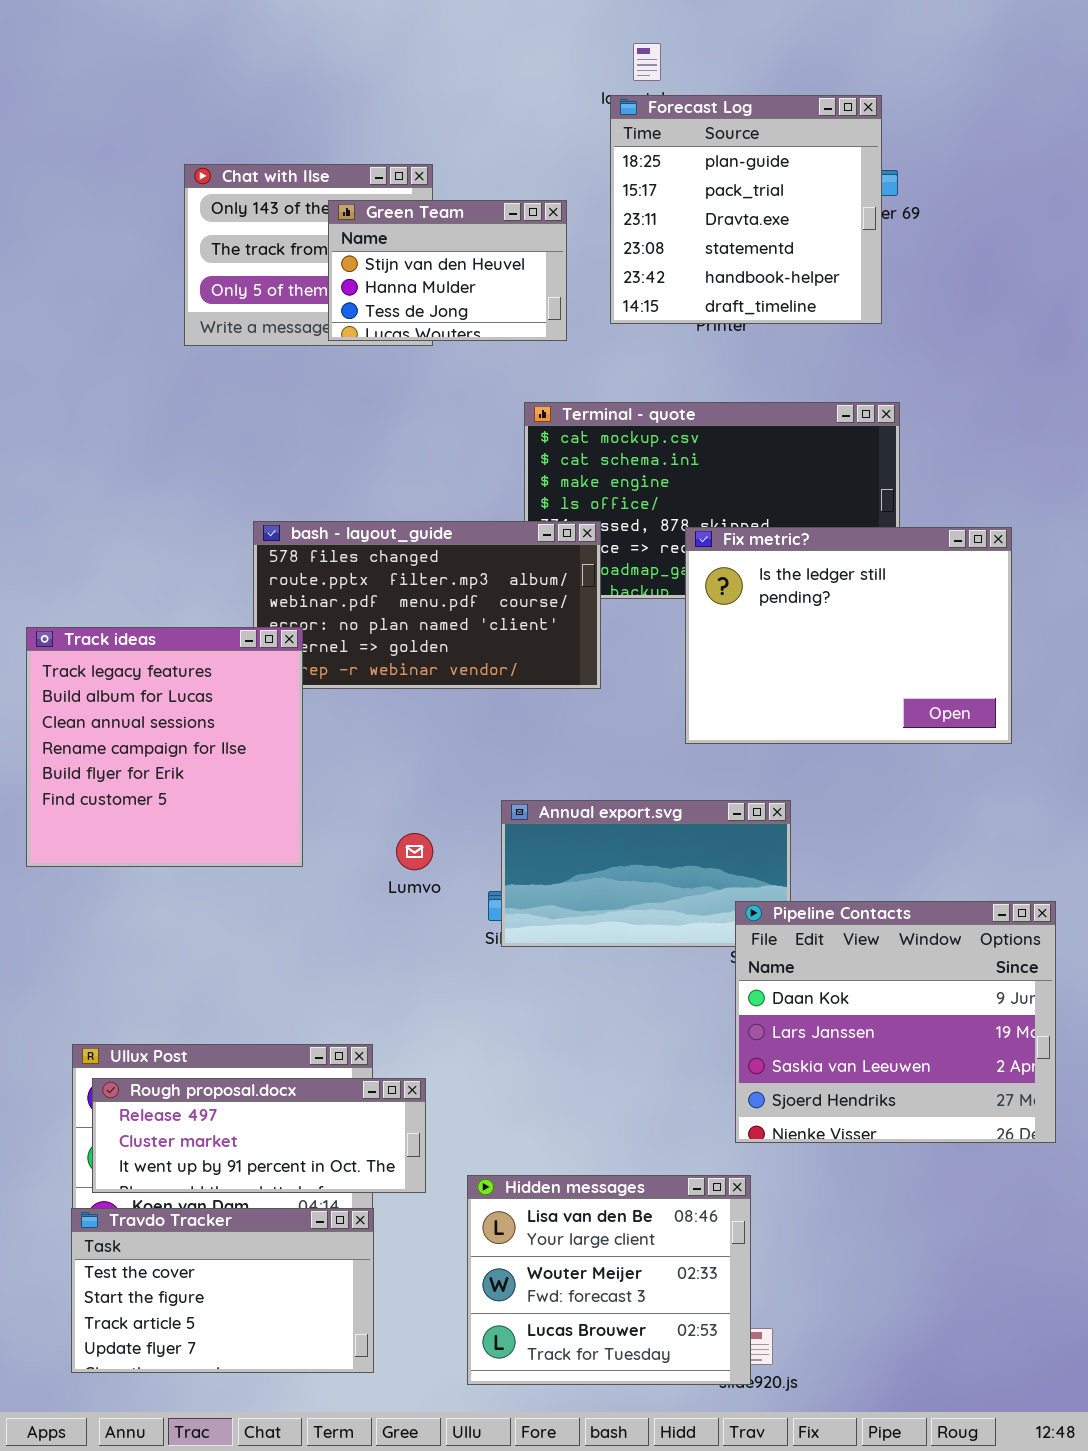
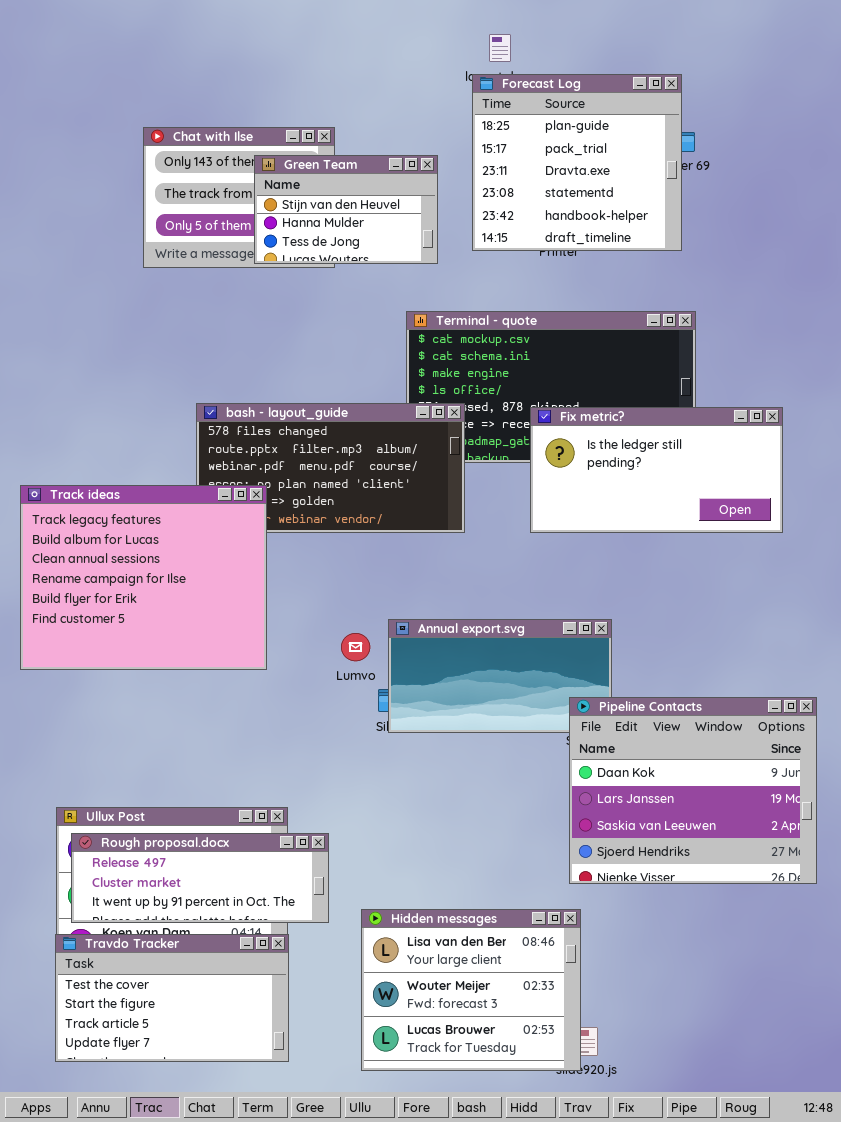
Fix metric?: [685,527,1012,744] -> [530,407,783,533], resized
Track ideas: [26,627,303,867] -> [20,485,267,670], resized
Lumvo: [396,833,433,870] -> [341,633,370,661], moved

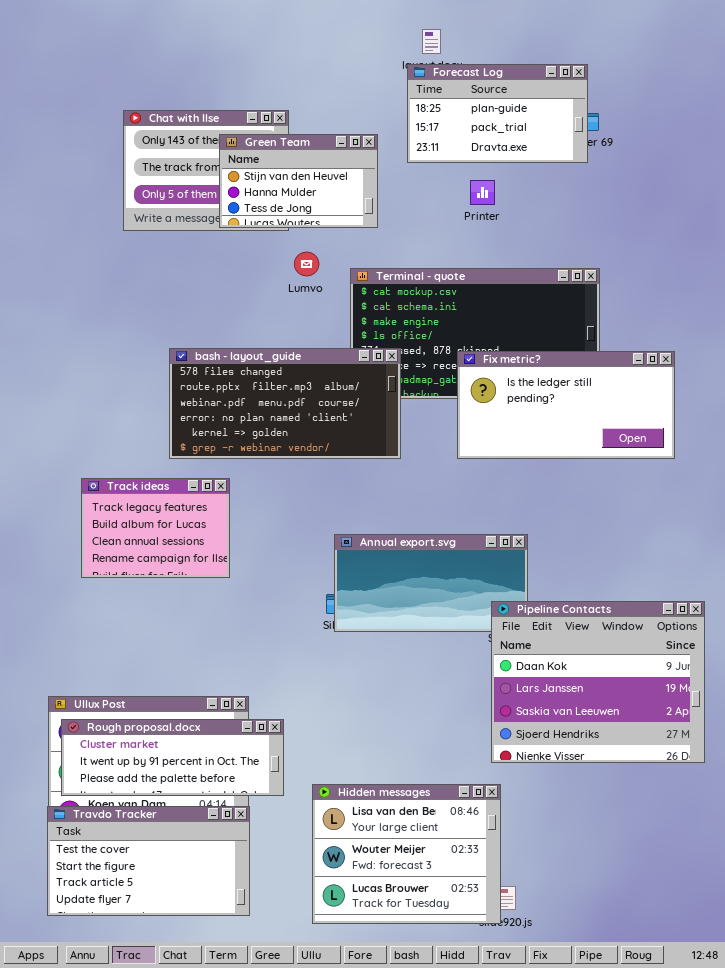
Forecast Log: [472,74,682,251] -> [407,64,588,163], resized
Track ideas: [20,485,267,670] -> [81,478,230,578], resized
Lumvo: [341,633,370,661] -> [294,252,319,276], moved
Rough proposal.docx: [71,833,329,923] -> [61,719,284,796], scrolled down 1 row

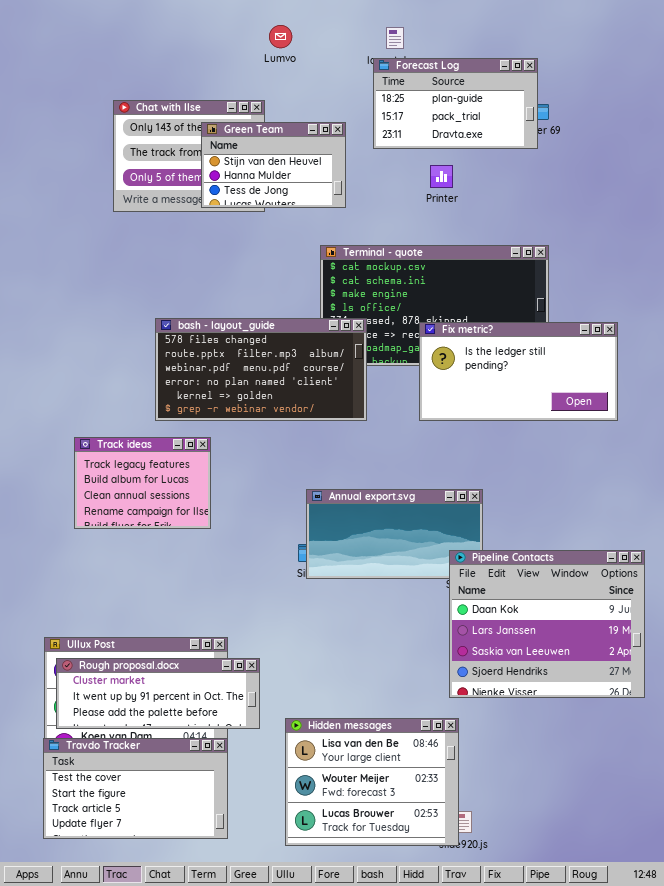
Lumvo: [294,252,319,276] -> [269,25,292,48], moved

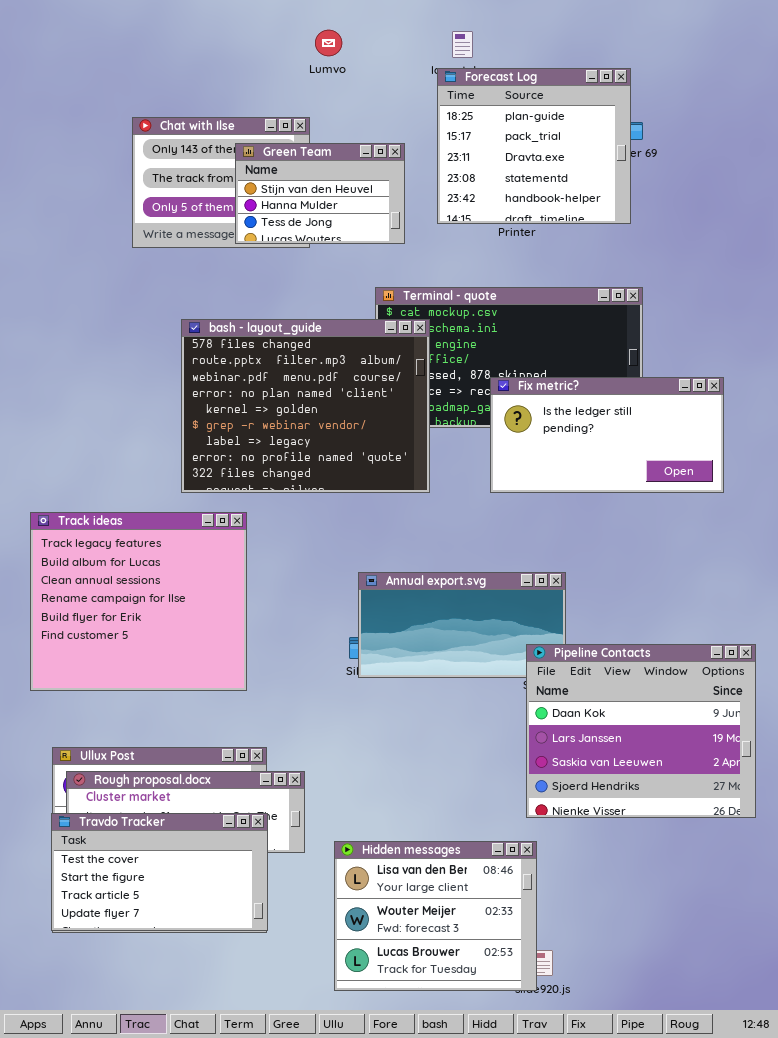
Forecast Log: [373,58,538,149] -> [437,68,631,224], resized
bash - layout_guide: [155,318,367,421] -> [181,319,430,493], resized
Track ideas: [74,437,211,529] -> [30,512,247,691], resized
Travdo Tracker: [43,738,228,839] -> [51,813,268,931], moved

